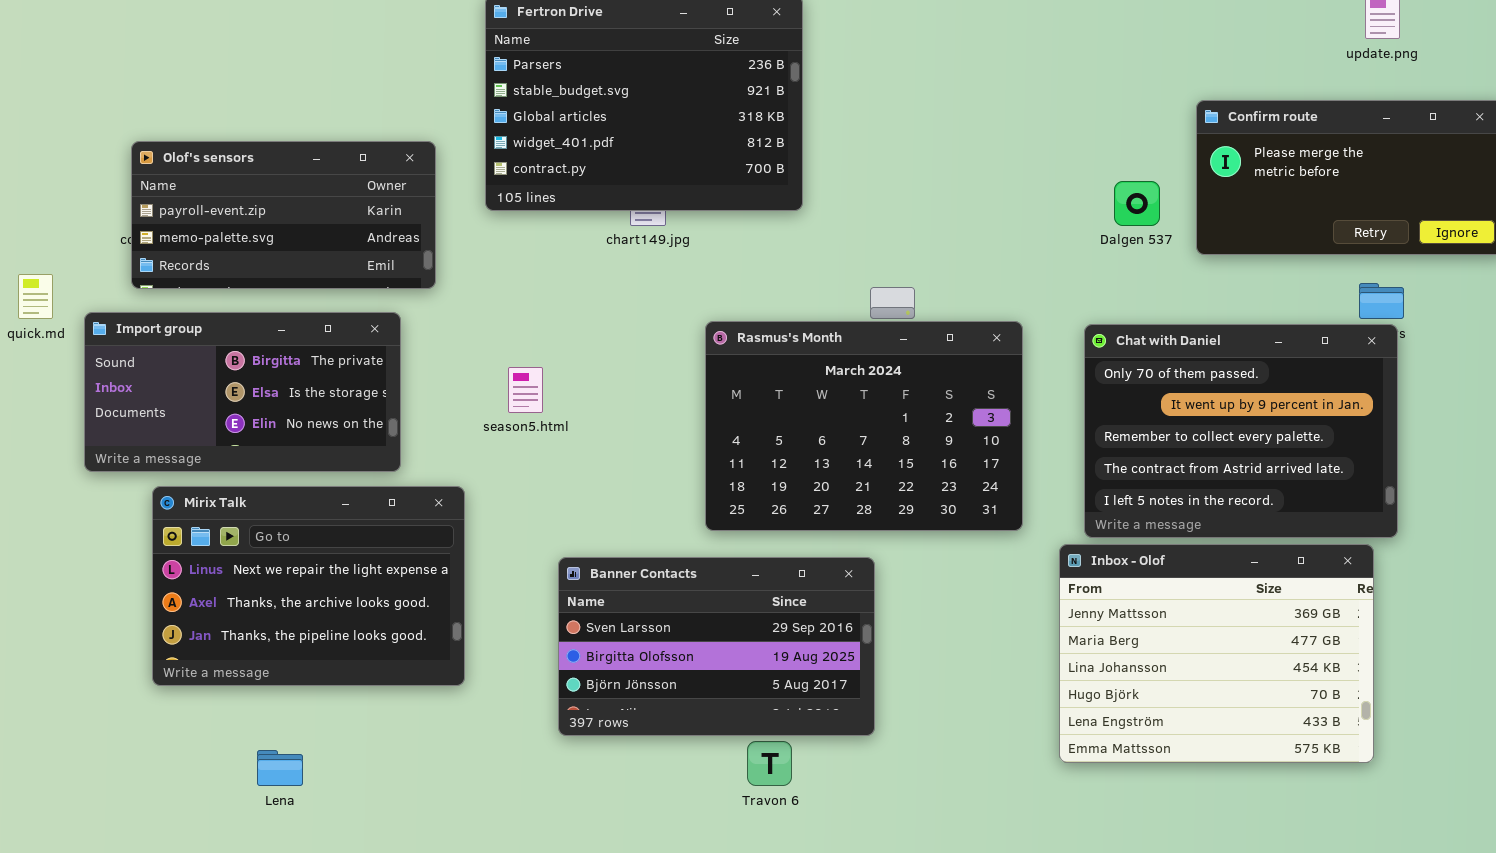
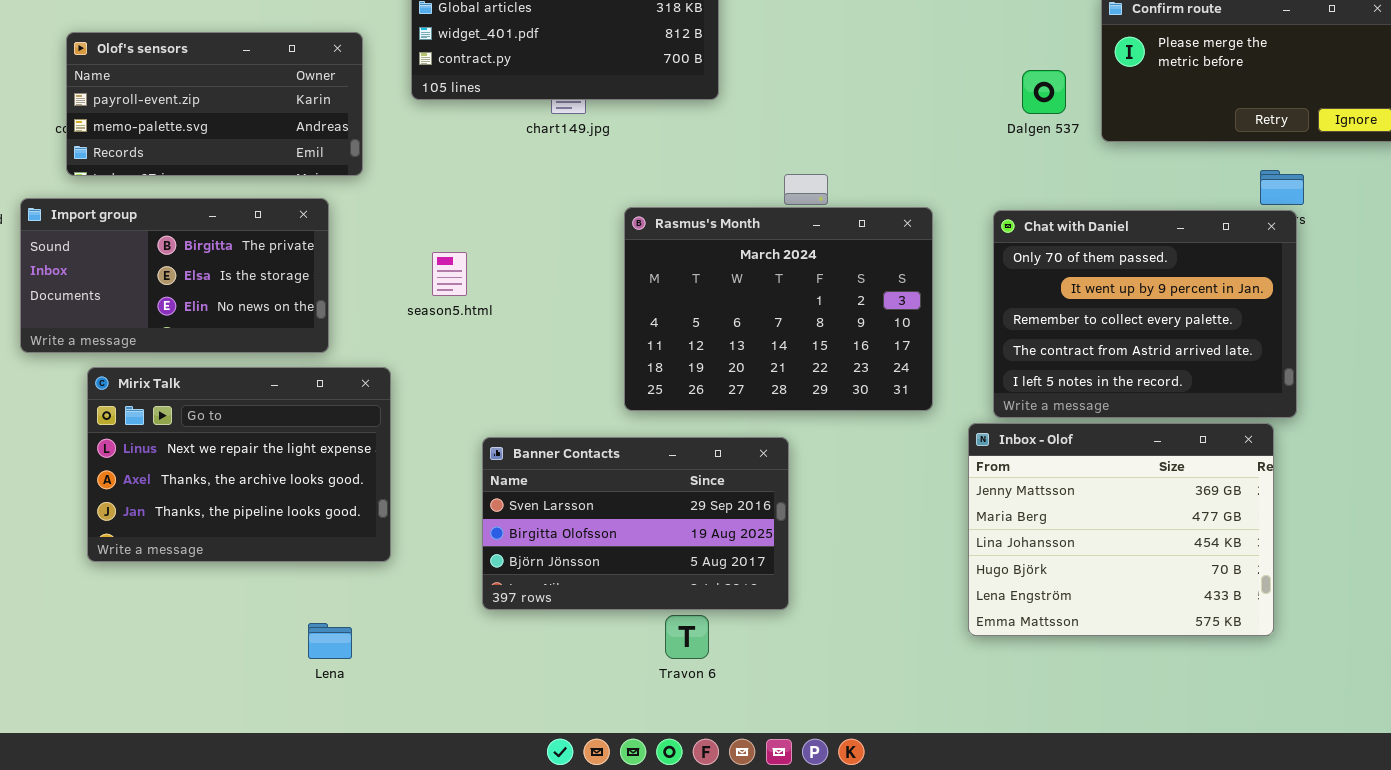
Lena: [257,750,303,786] -> [308,623,352,659], moved

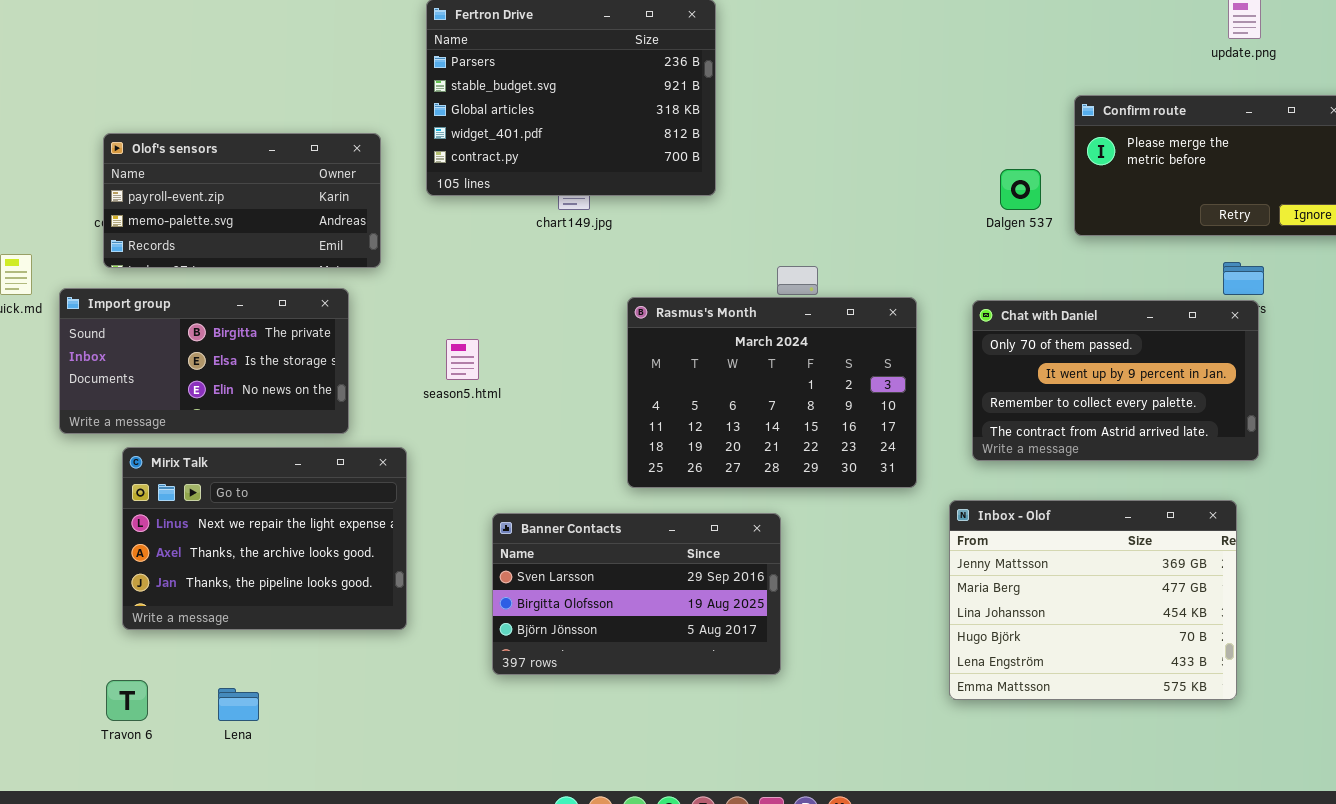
Chat with Daniel: [993,210,1297,418] -> [972,300,1259,461], resized
Travon 6: [665,615,709,659] -> [106,680,148,721], moved
Lena: [308,623,352,659] -> [218,688,259,721], moved

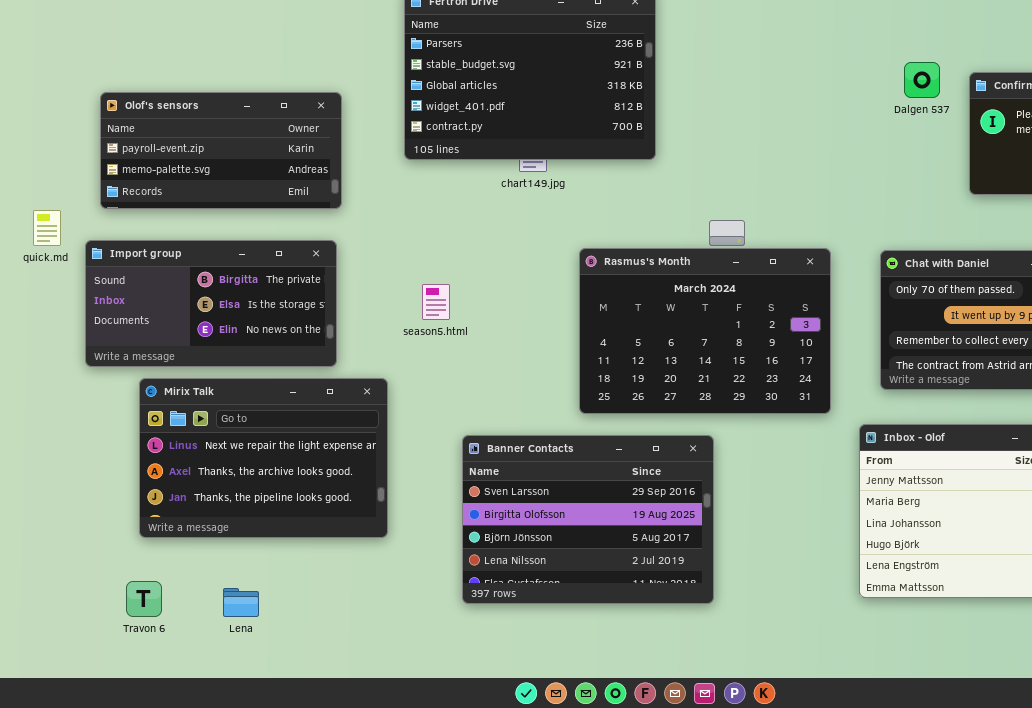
Olof's sensors: [103,133,381,268] -> [100,92,342,209], moved
Dalgen 537: [1000,169,1041,210] -> [904,62,940,98], moved
Banner Contacts: [492,513,781,675] -> [462,435,714,604], resized

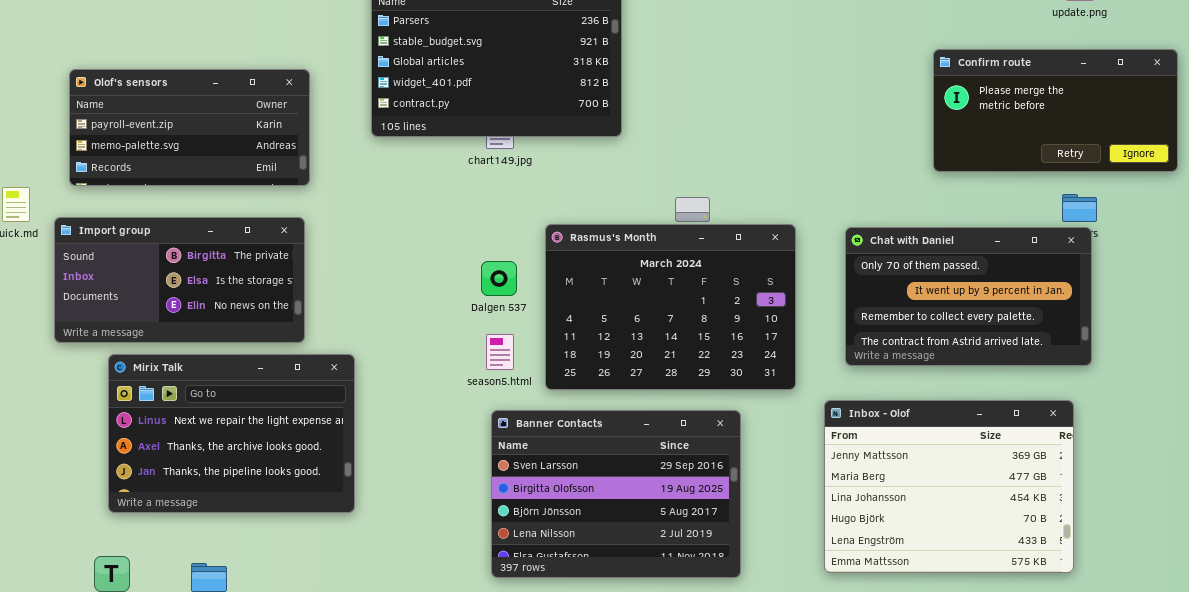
Dalgen 537: [904,62,940,98] -> [481,261,517,296], moved
season5.html: [422,284,450,320] -> [486,334,514,370], moved
Banner Contacts: [462,435,714,604] -> [491,410,741,578], moved

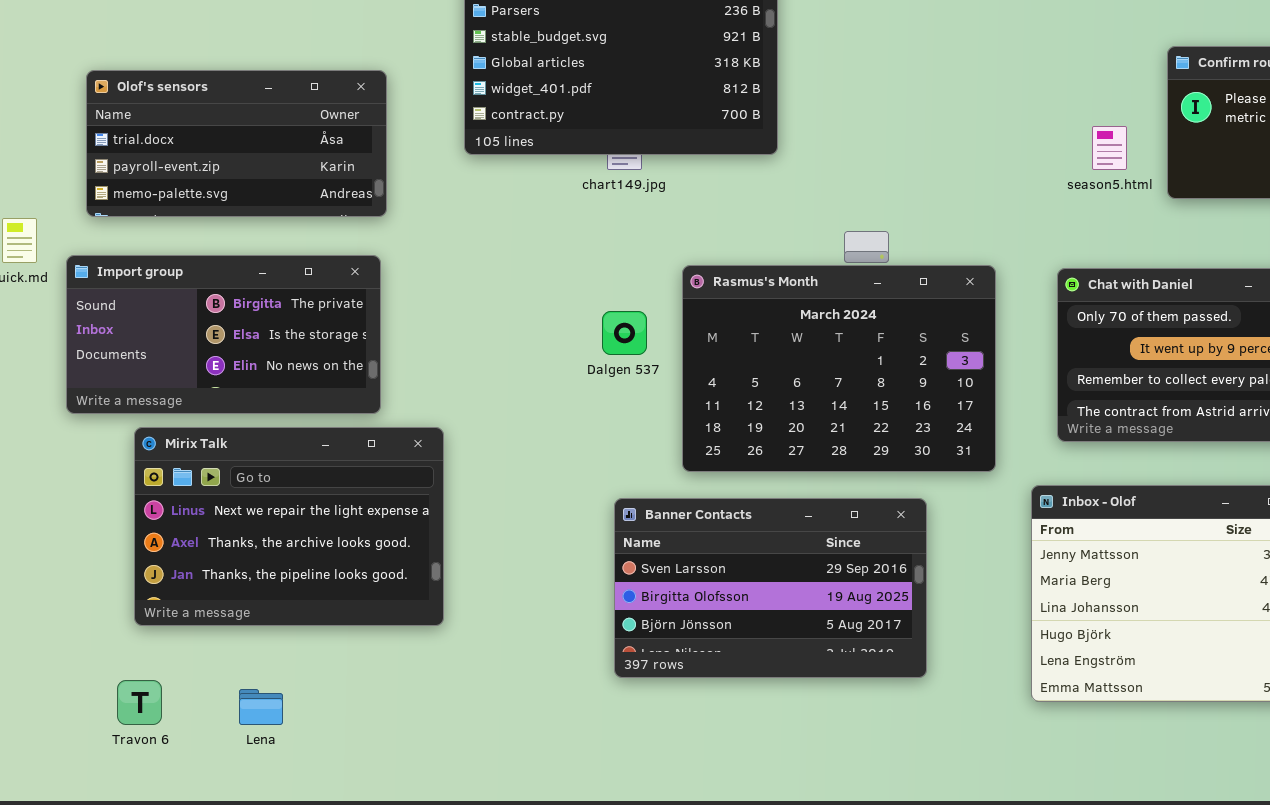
Olof's sensors: [69,69,310,186] -> [86,70,387,217], scrolled up 1 row
season5.html: [486,334,514,370] -> [1092,126,1127,170], moved
Banner Contacts: [491,410,741,578] -> [614,498,927,678], resized

